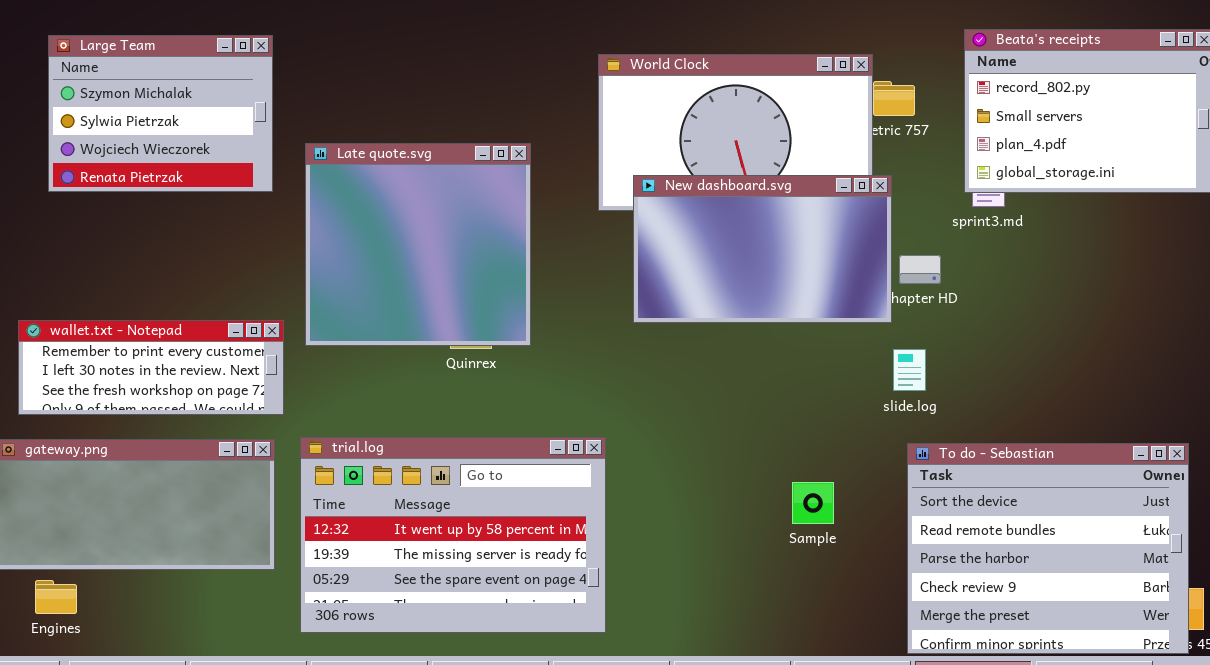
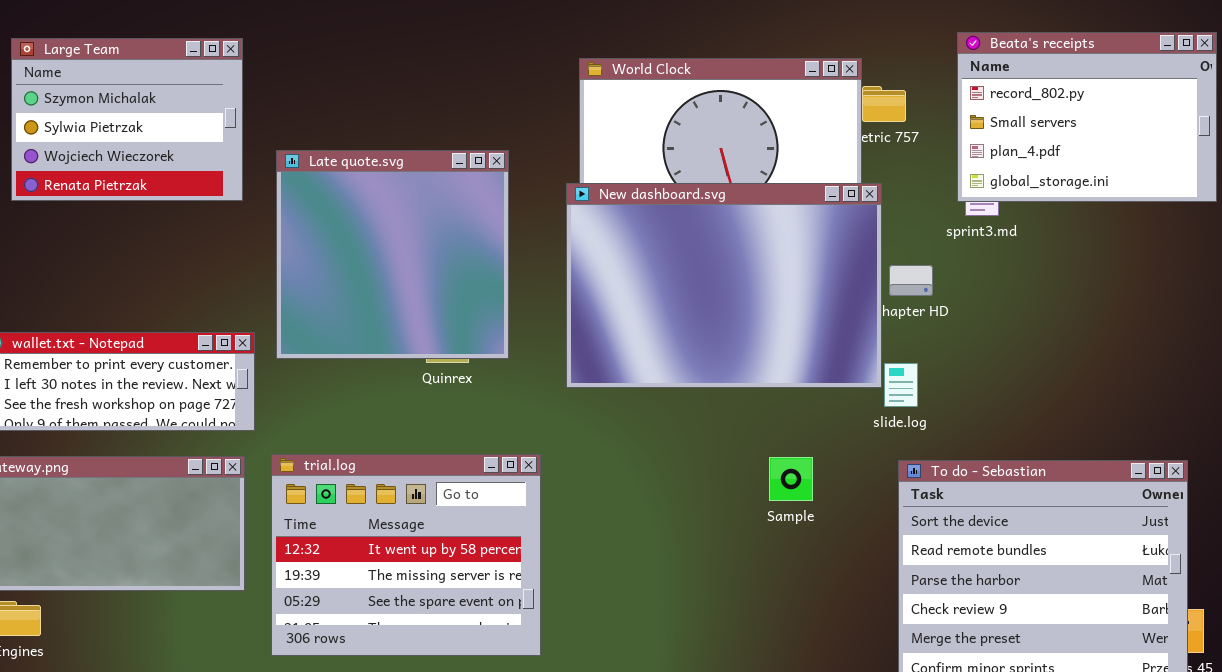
New dashboard.svg: [633,175,892,323] -> [566,183,882,388], resized
trial.log: [300,437,606,633] -> [271,454,541,656], resized
Sample: [792,482,834,524] -> [769,457,813,501], moved

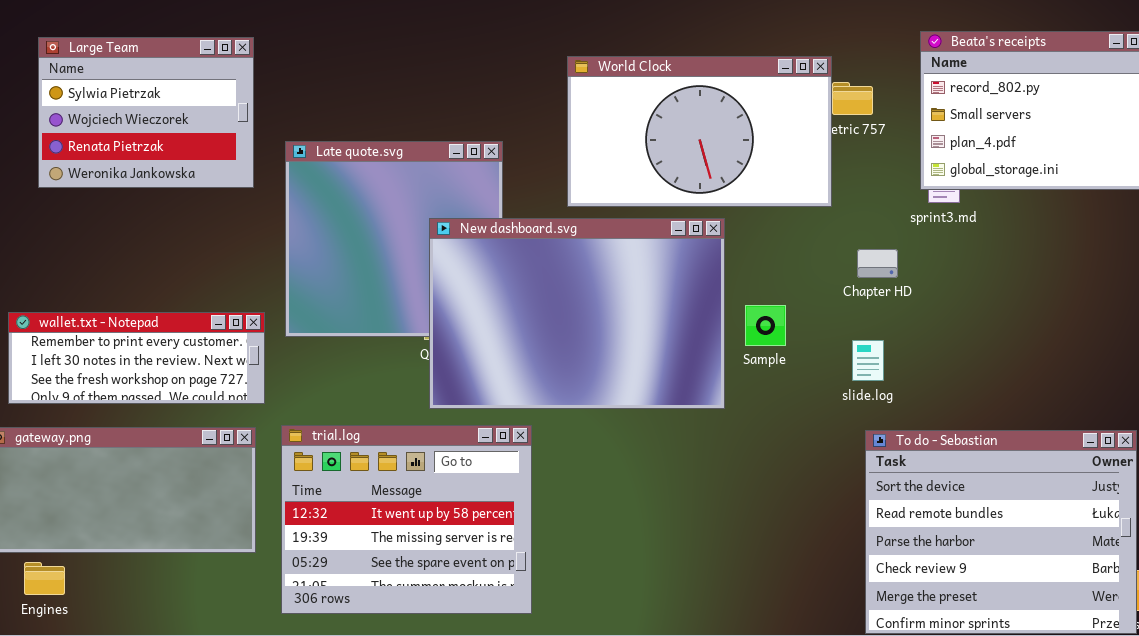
Large Team: [11,38,243,201] -> [38,37,254,188], scrolled down 1 row
New dashboard.svg: [566,183,882,388] -> [429,218,725,409], moved
Sample: [769,457,813,501] -> [745,305,786,346], moved

